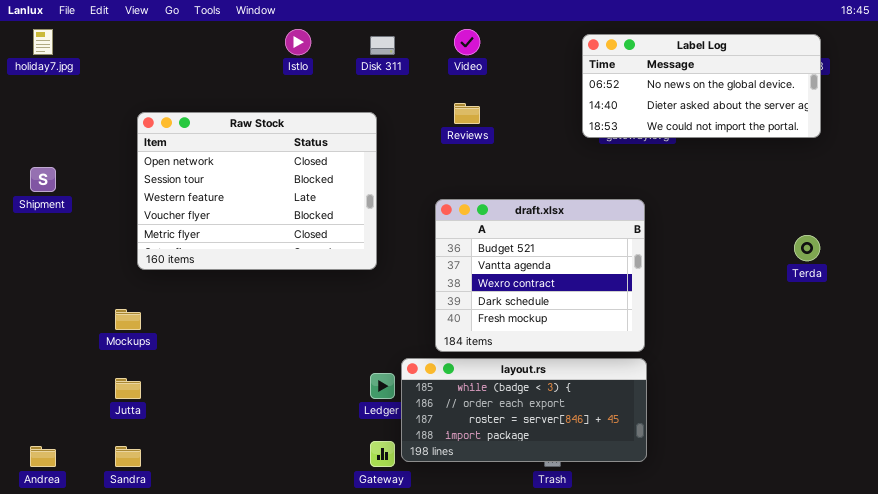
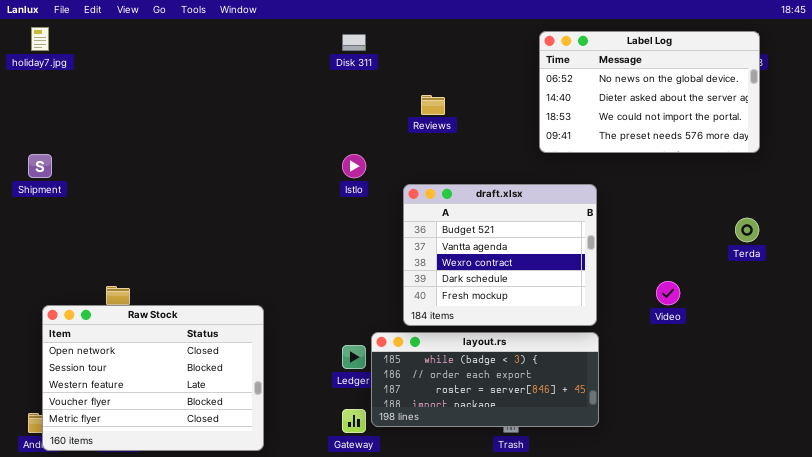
Istlo: [285,29,311,55] -> [342,154,366,178], moved
Video: [454,29,480,55] -> [656,281,680,305], moved
Label Log: [582,34,821,138] -> [539,31,760,153], resized
Raw Stock: [137,112,377,270] -> [42,305,264,451], moved

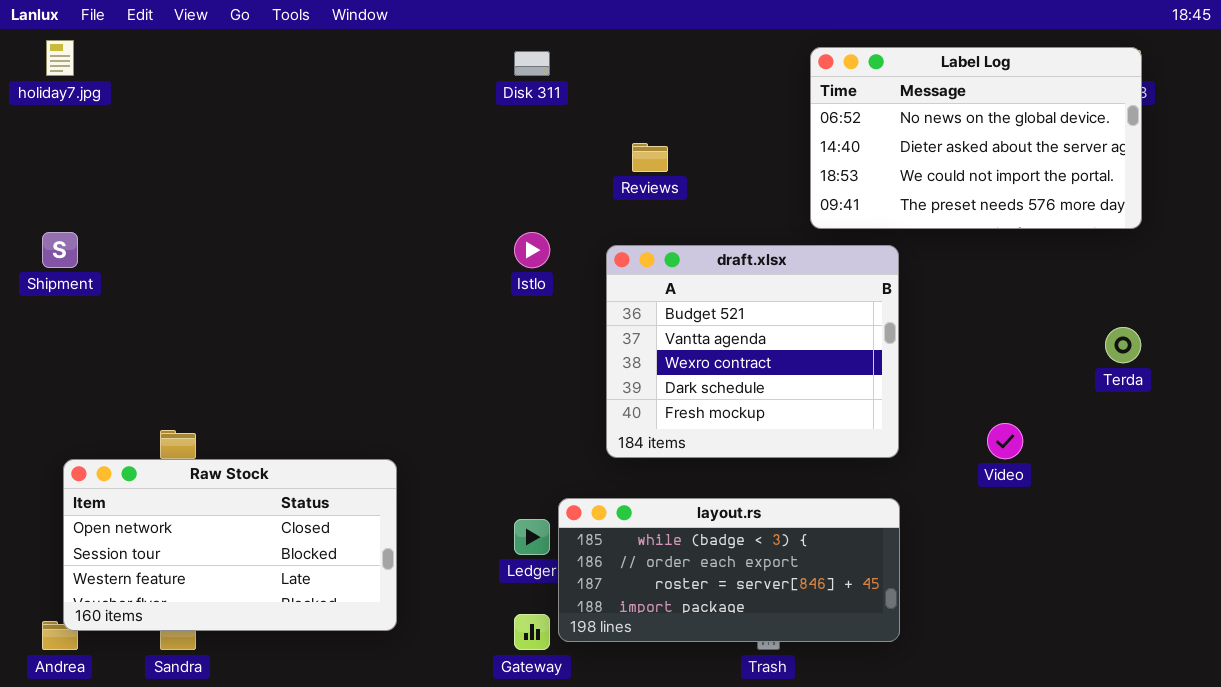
draft.xlsx: [403,184,597,326] -> [606,245,899,458], moved
Raw Stock: [42,305,264,451] -> [63,459,397,631], resized

